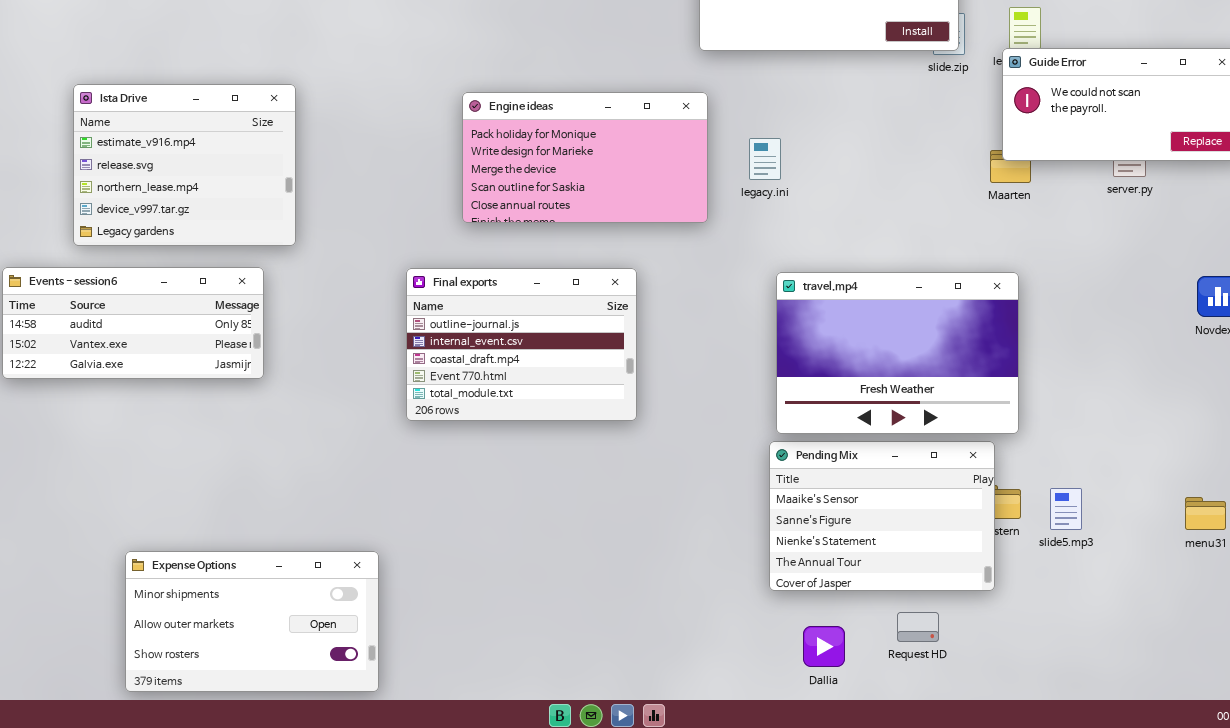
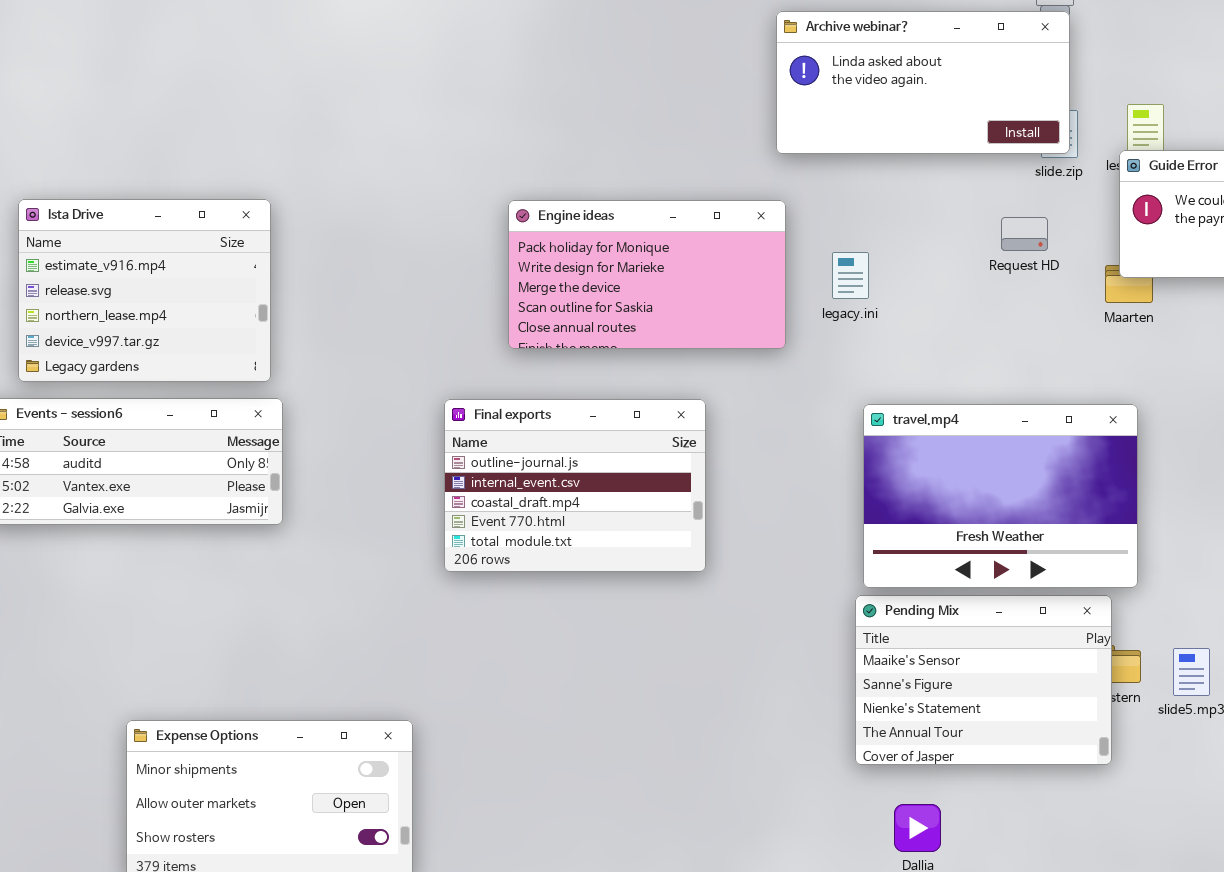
Ista Drive: [73,84,296,246] -> [18,199,271,382], moved
Request HD: [897,612,939,642] -> [1001,217,1048,251], moved

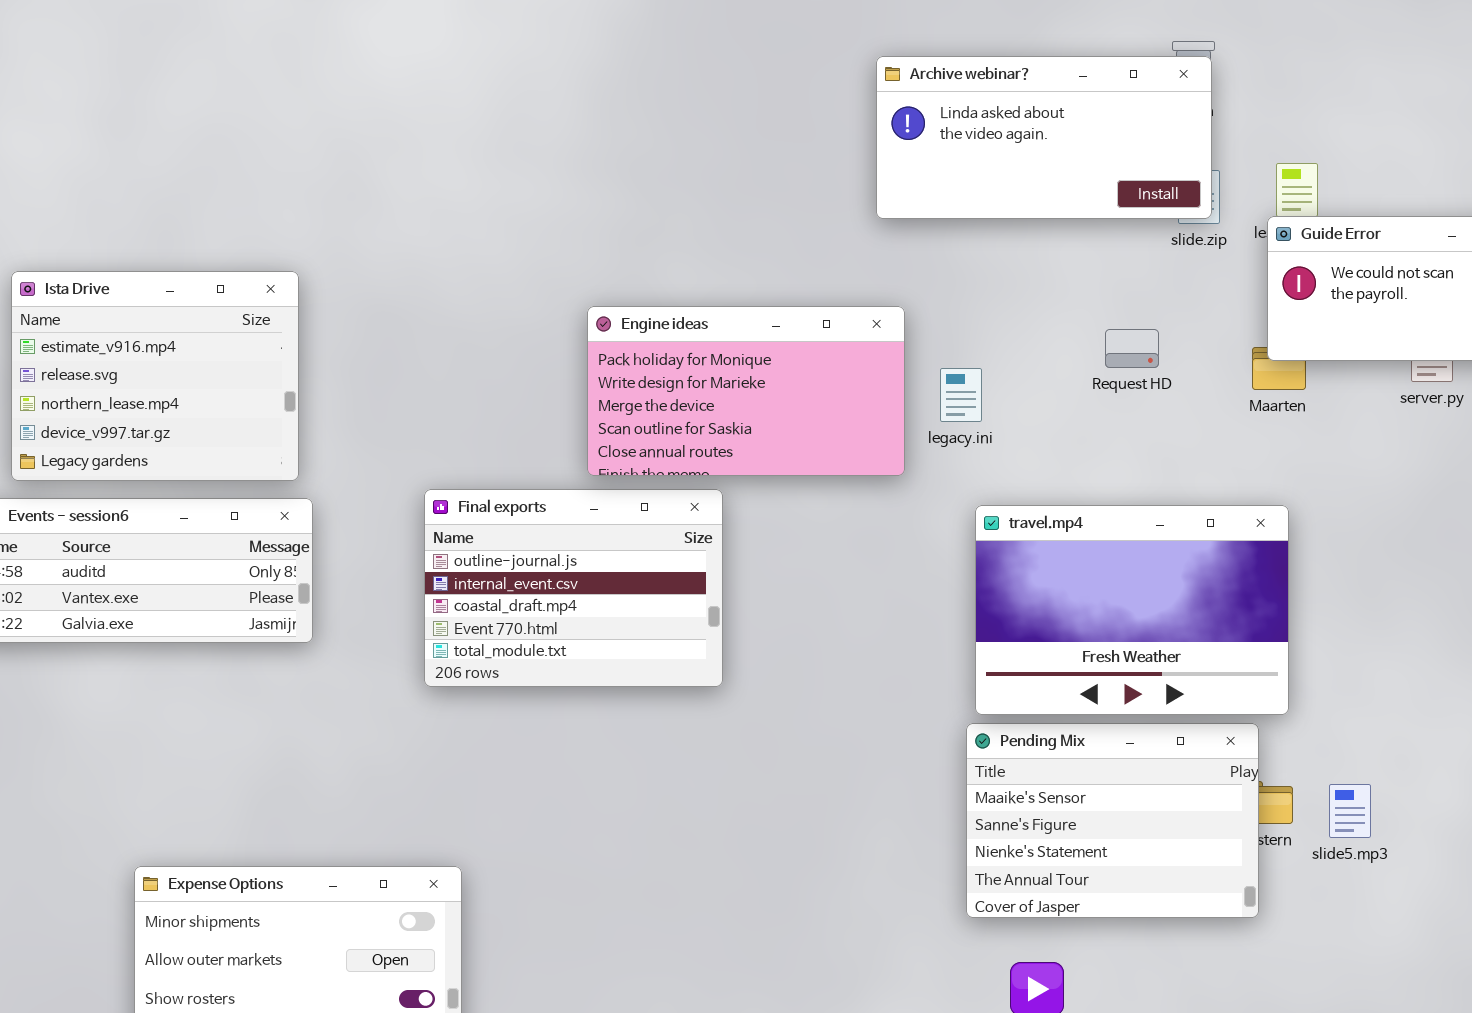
Engine ideas: [508,200,786,349] -> [587,306,905,476], moved
Request HD: [1001,217,1048,251] -> [1105,329,1159,368], moved
legacy.ini: [832,252,869,299] -> [940,368,982,422], moved
Final exports: [444,399,706,572] -> [424,489,723,687], moved

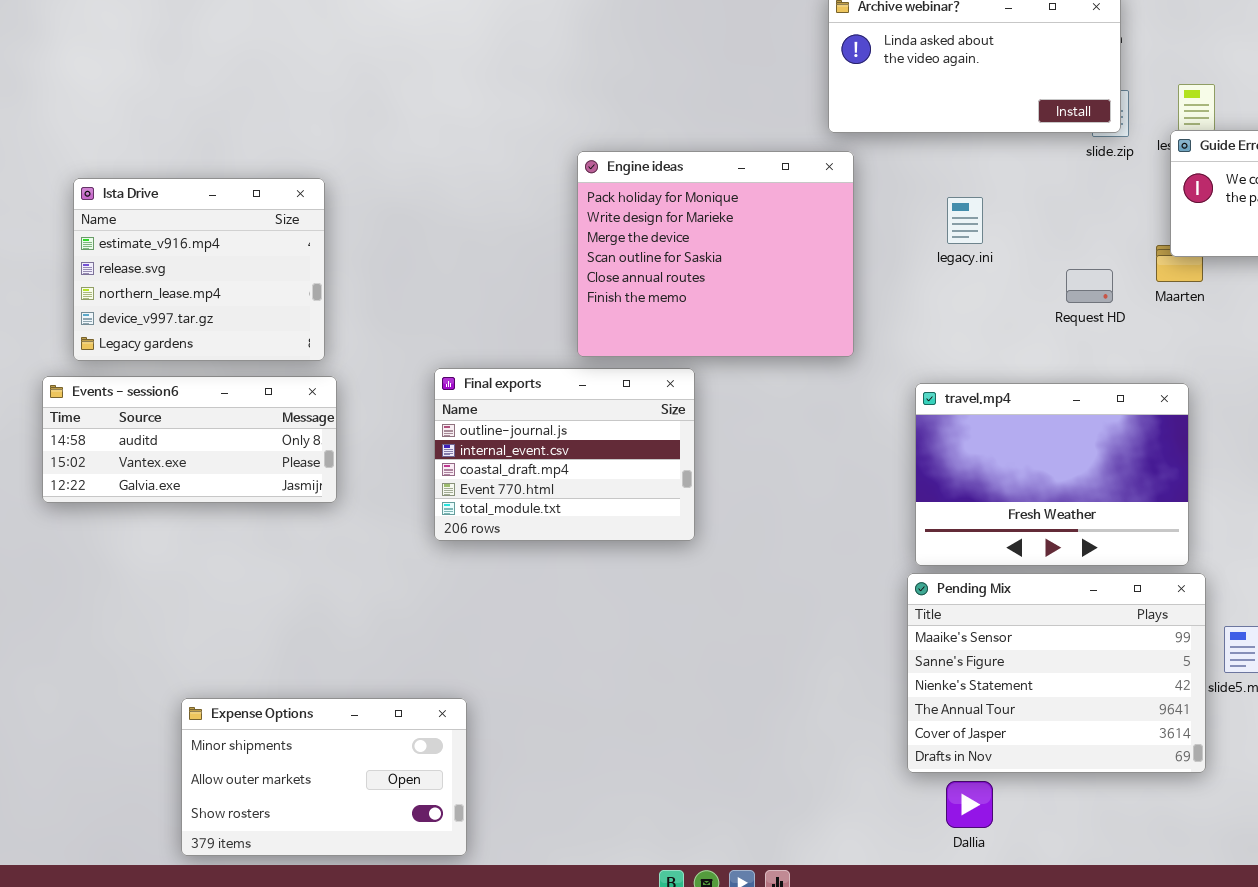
Engine ideas: [587,306,905,476] -> [577,151,854,357], resized
Request HD: [1105,329,1159,368] -> [1066,269,1113,303], moved
legacy.ini: [940,368,982,422] -> [947,197,983,244], moved
Pending Mix: [966,723,1259,918] -> [907,573,1206,773], resized

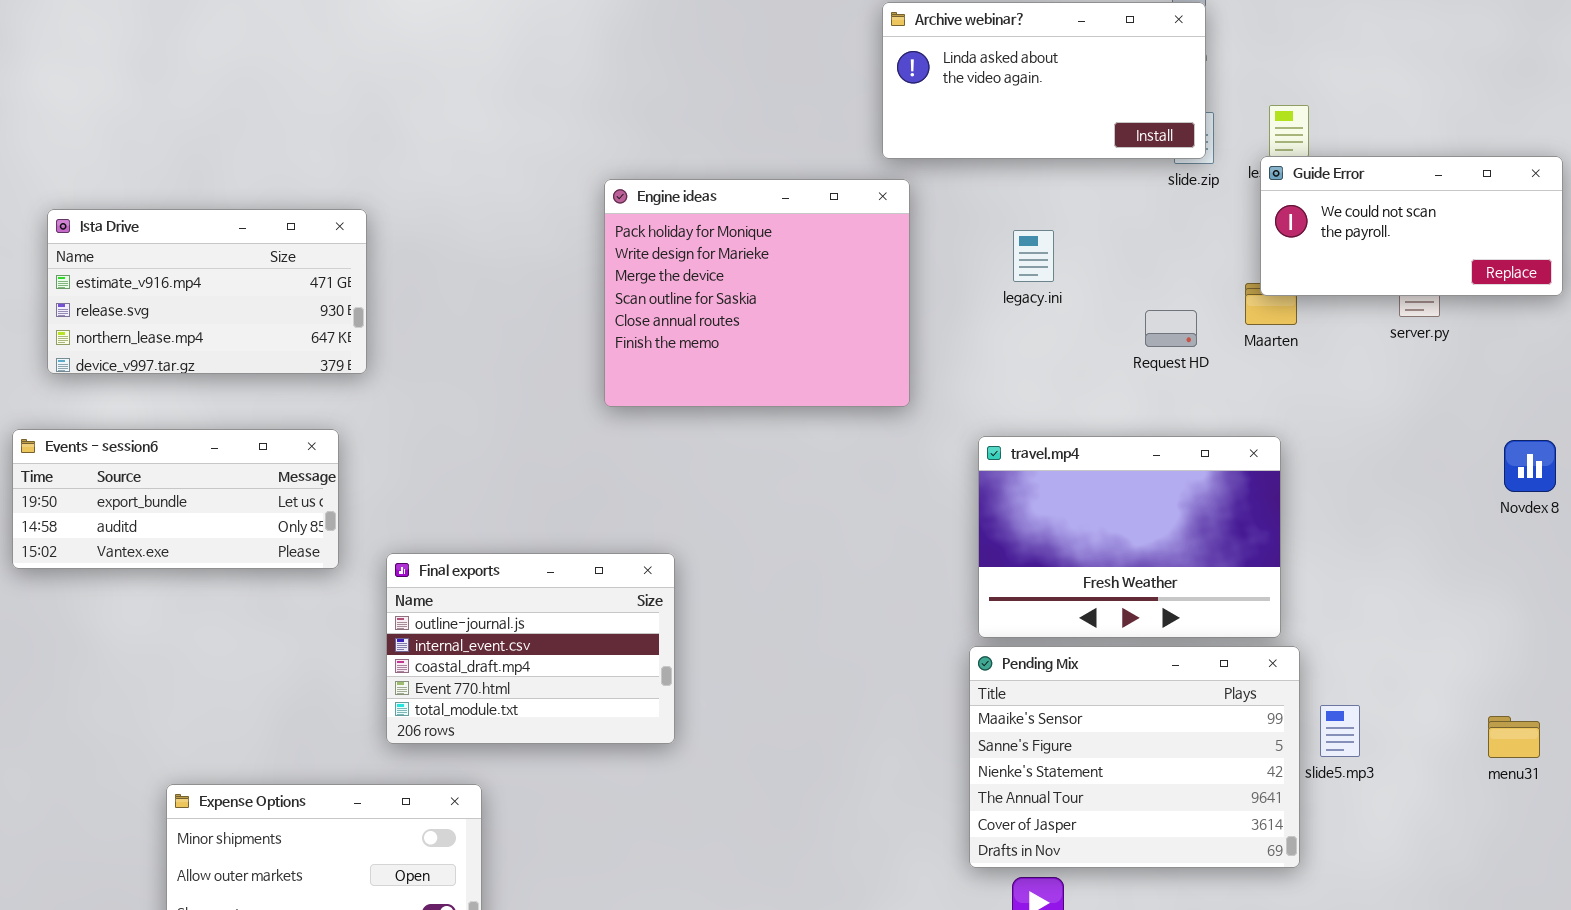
Ista Drive: [73,178,325,361] -> [47,209,367,374], resized
Final exports: [434,368,695,541] -> [386,553,675,744], moved
Events - session6: [42,376,337,503] -> [12,429,339,569], scrolled up 1 row

